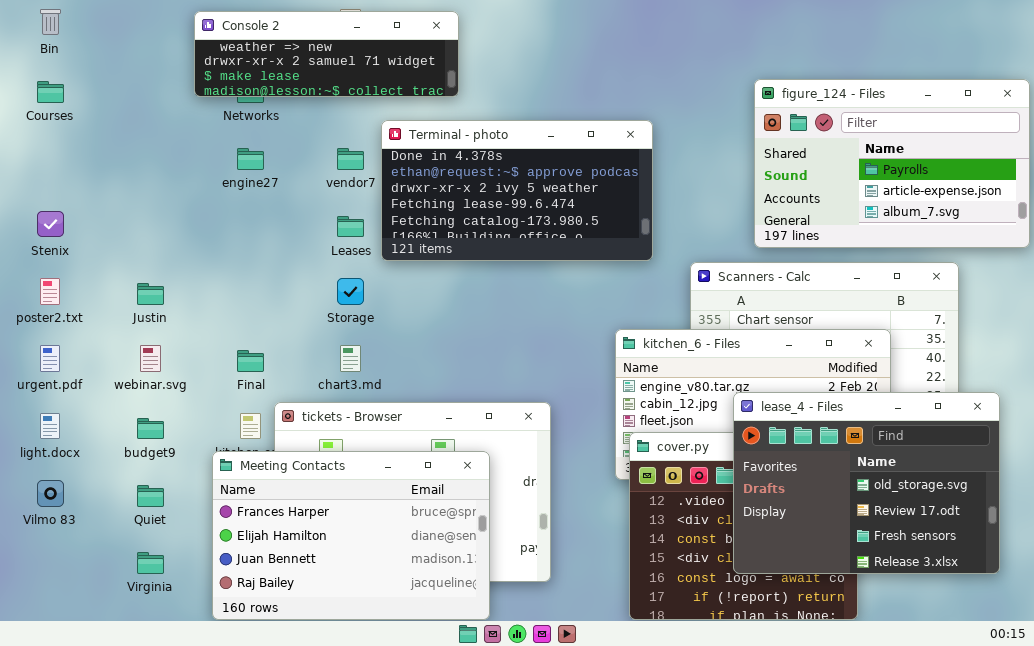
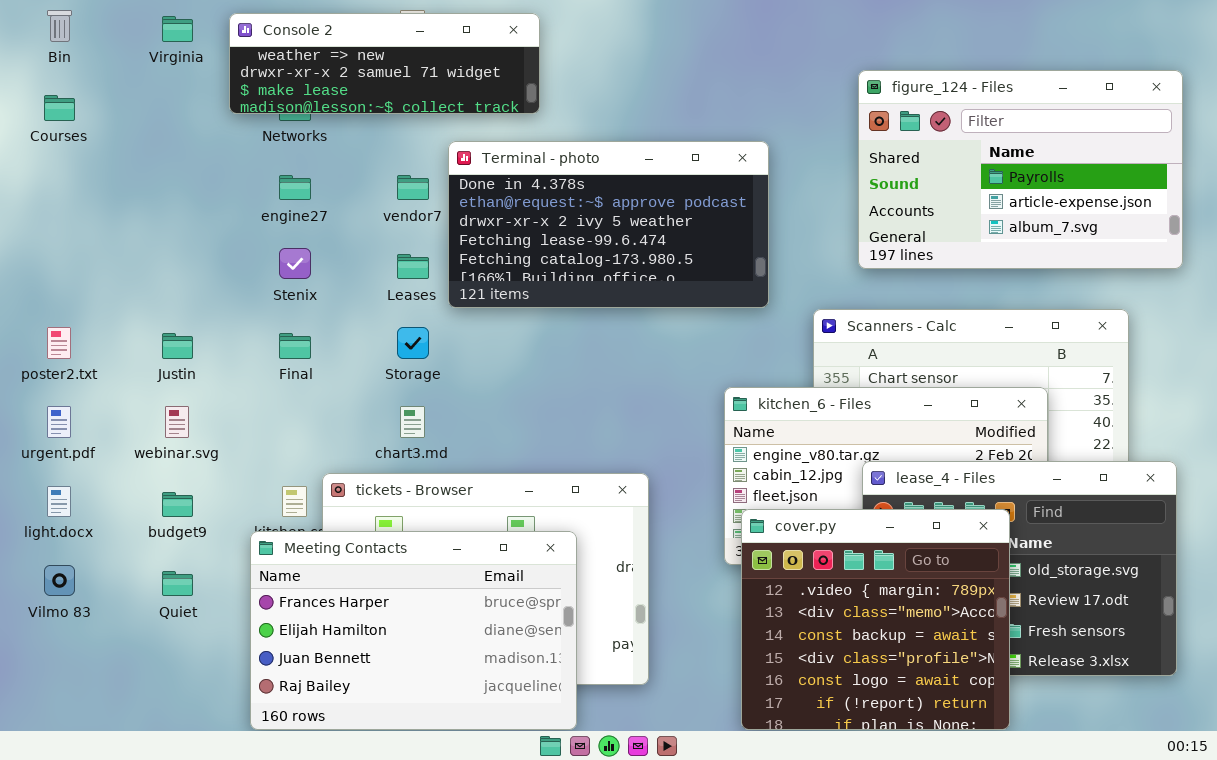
figure_124 - Files: [754,79,1030,248] -> [858,70,1183,269], moved
Stenix: [37,211,64,237] -> [279,248,311,279], moved
Final: [237,350,264,372] -> [279,333,311,359], moved
cover.py: [629,432,858,620] -> [741,509,1010,730], raised
Virginia: [137,552,164,574] -> [162,16,193,42], moved

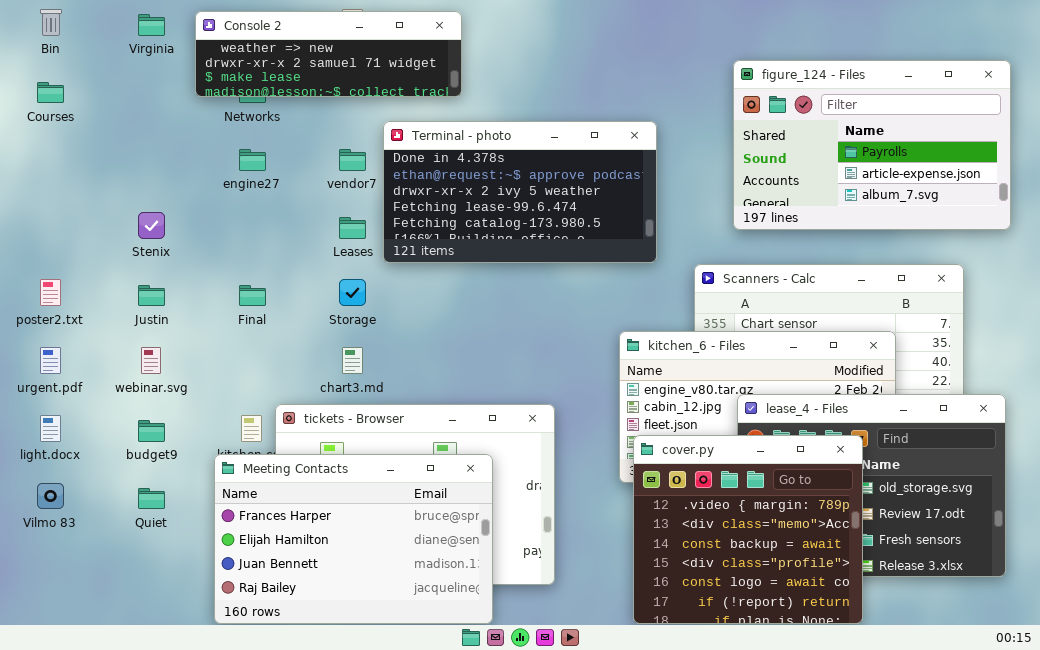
Stenix: [279,248,311,279] -> [138,212,165,239], moved

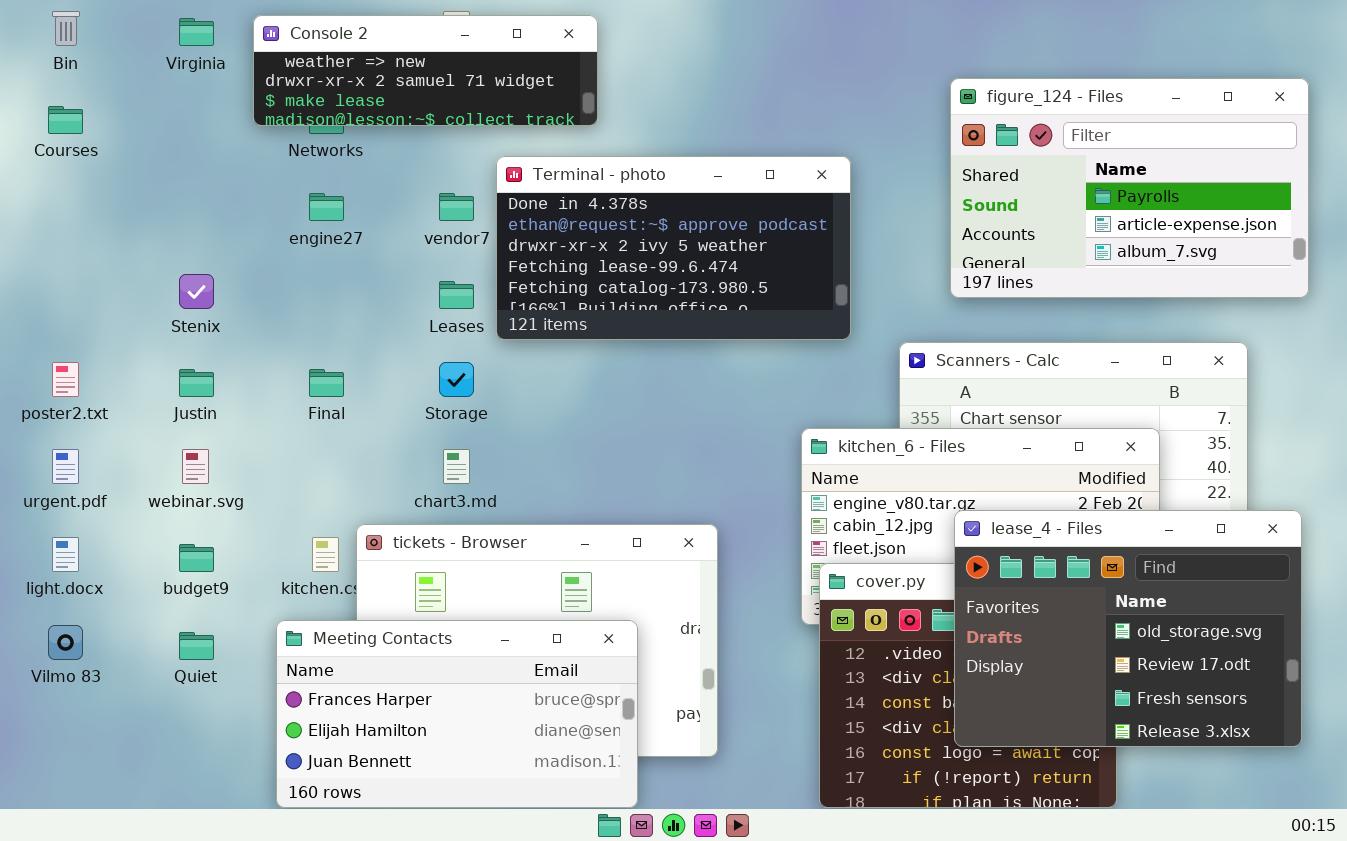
lease_4 - Files: [737,394,1006,577] -> [954,510,1302,747], raised
Meeting Contacts: [214,454,493,624] -> [276,620,638,808], resized

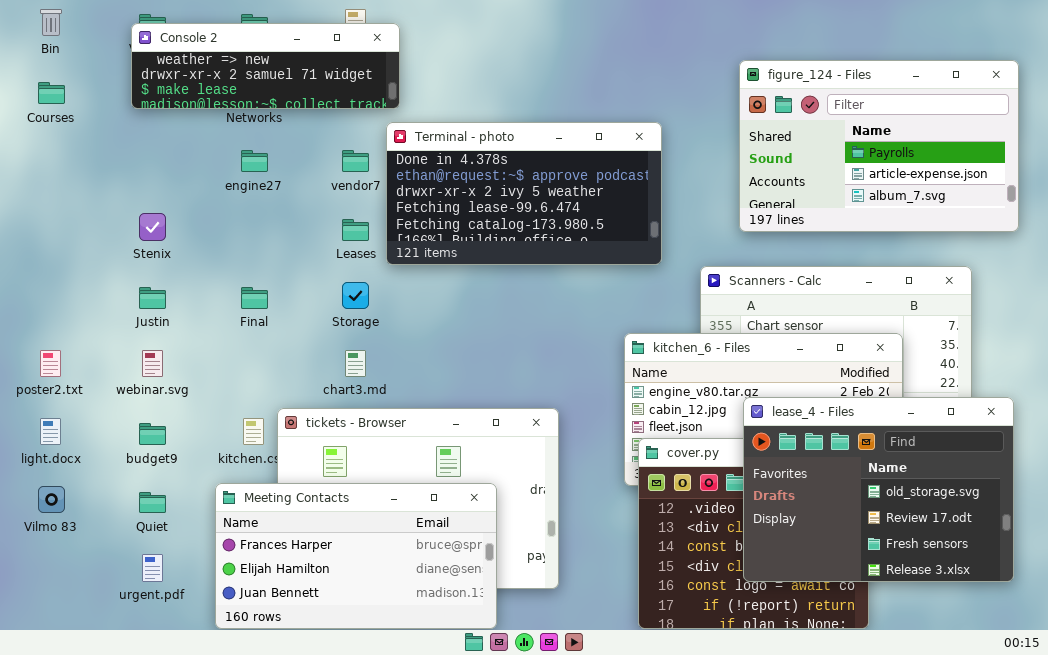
Console 2: [253,15,598,126] -> [131,23,400,109], moved
poster2.txt: [52,362,79,397] -> [40,350,61,377], moved
urgent.pdf: [52,449,79,484] -> [142,554,163,582], moved

